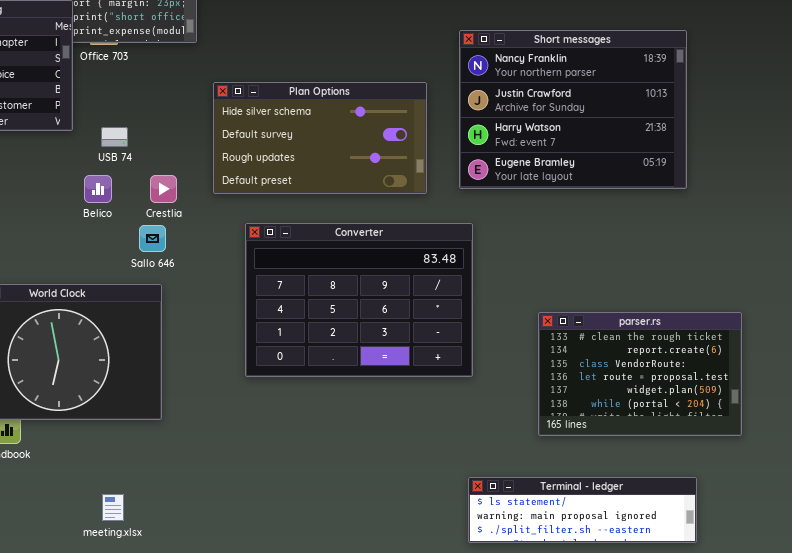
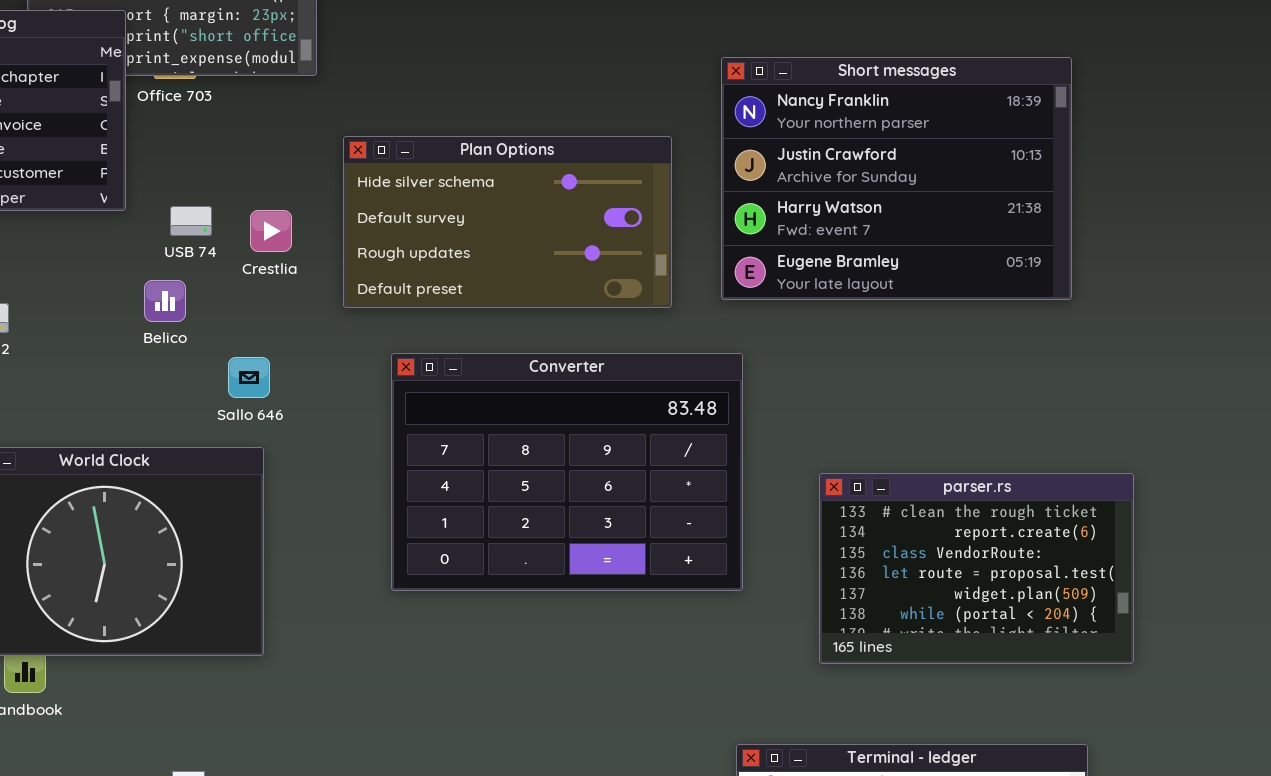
Crestlia: [150,175,177,203] -> [250,210,292,252], moved
parser.rs: [538,312,742,436] -> [819,473,1134,664], moved

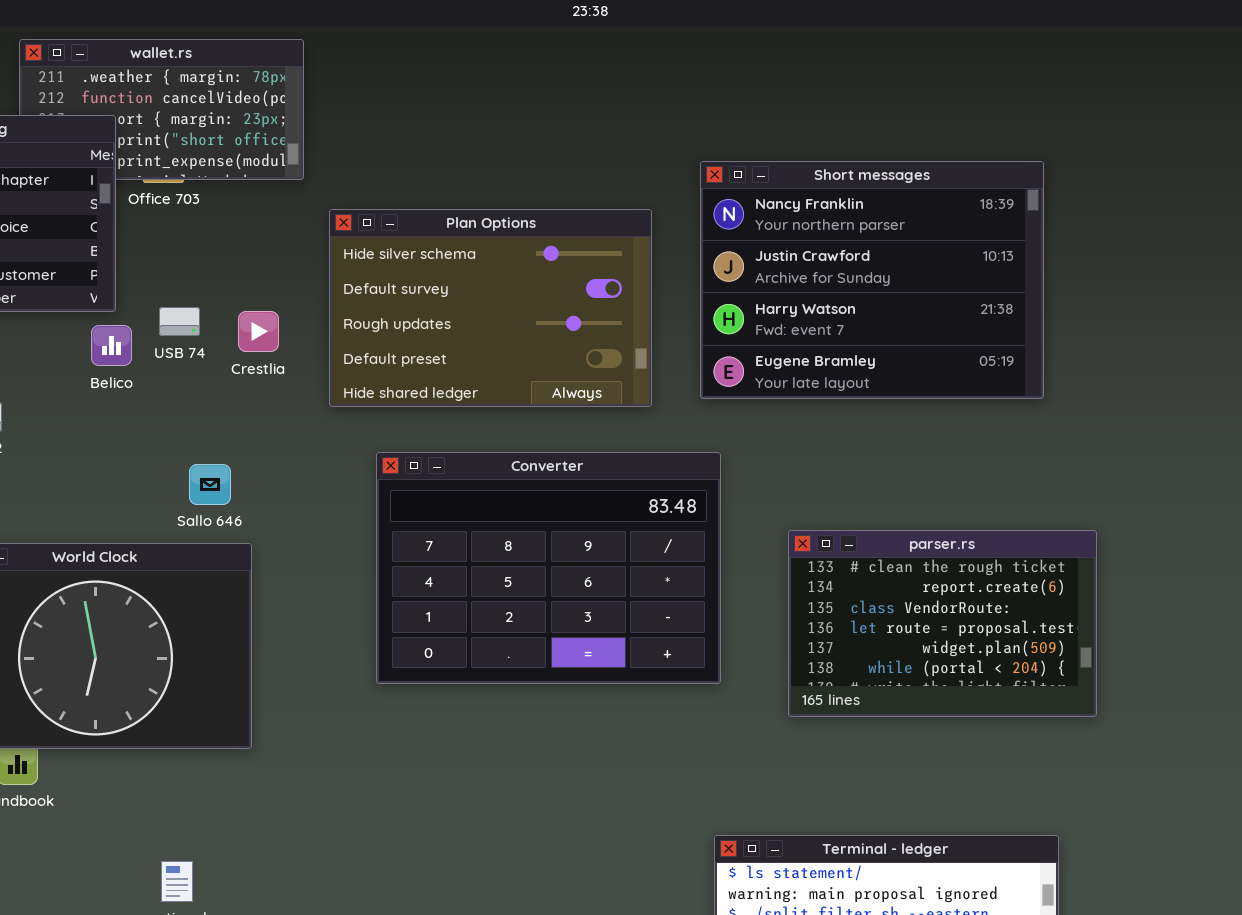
Plan Options: [343,136,672,308] -> [329,209,652,407], resized
Belico: [144,280,186,322] -> [91,325,132,366], moved
Sallo 646: [228,357,270,398] -> [189,464,231,505], moved
parser.rs: [819,473,1134,664] -> [788,530,1097,717], moved

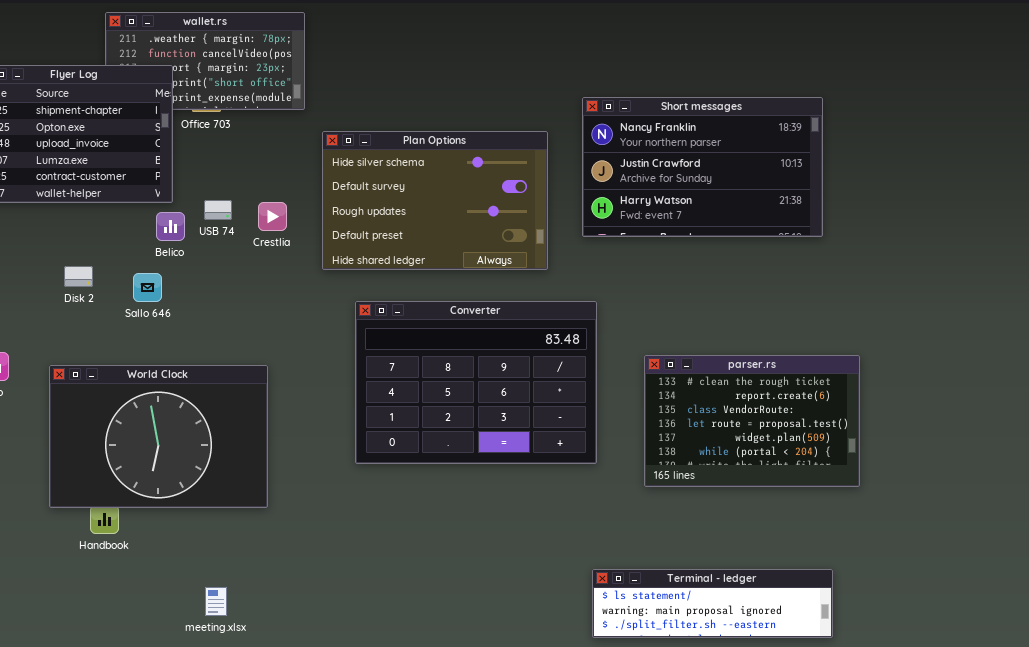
Short messages: [700,161,1044,399] -> [582,97,823,237], resized
Sallo 646: [189,464,231,505] -> [133,273,162,302], moved

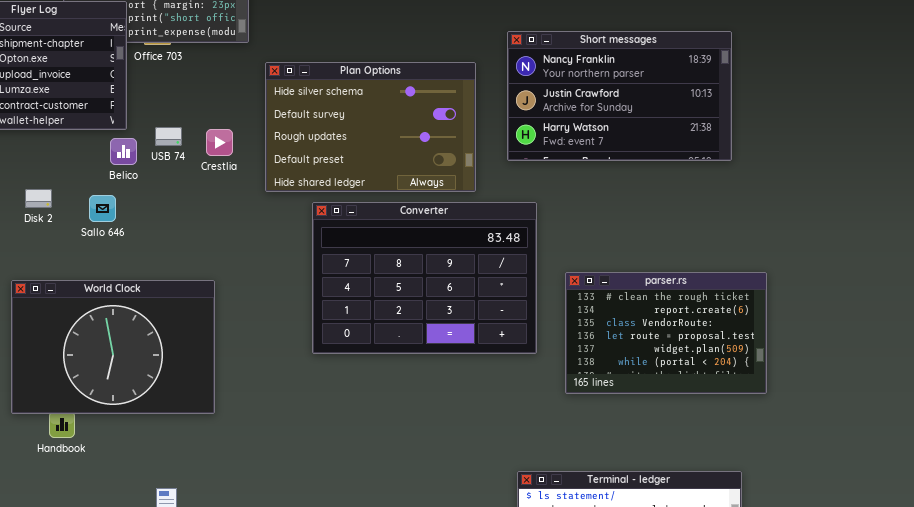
Converter: [355,301,597,464] -> [312,202,537,354], moved

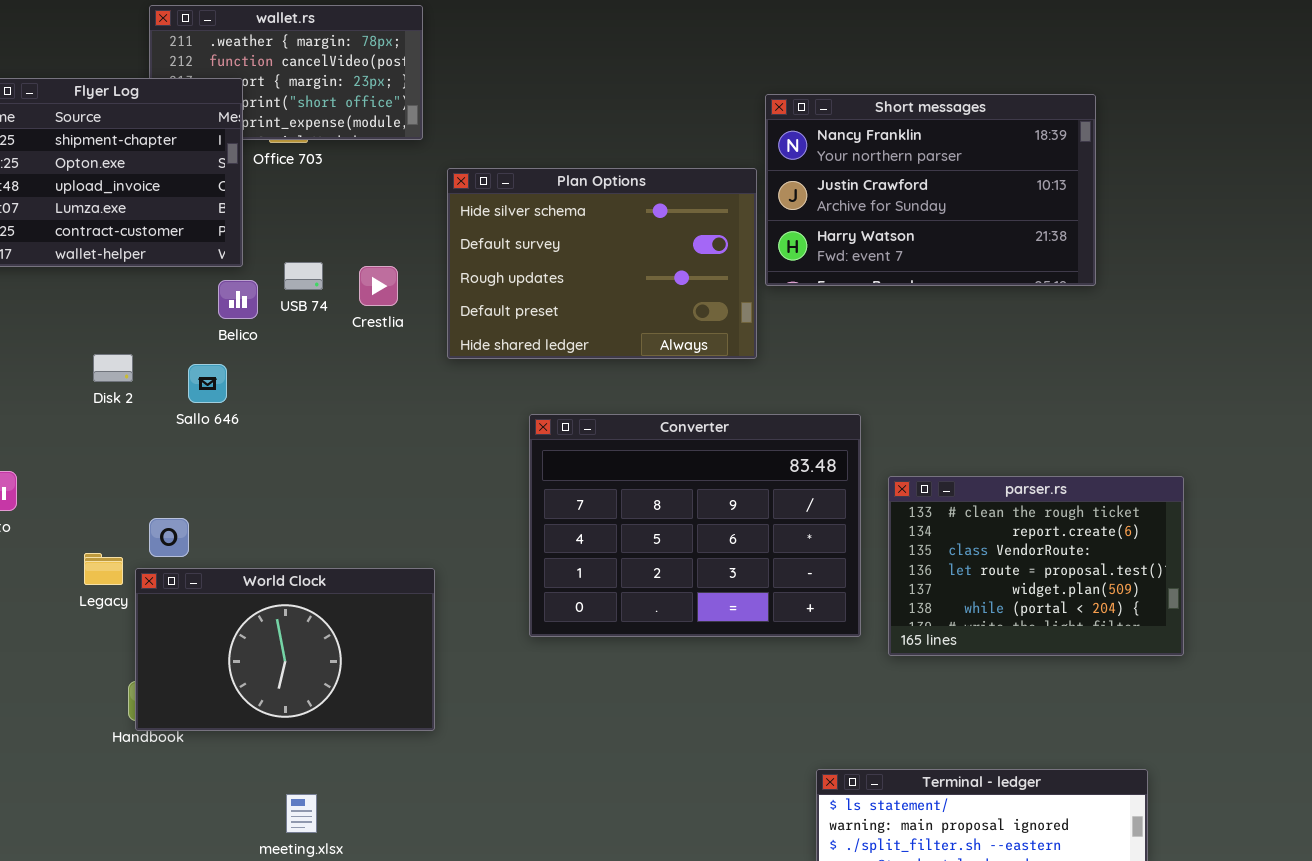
Short messages: [507,31,732,161] -> [765,94,1096,286], moved
Converter: [312,202,537,354] -> [529,414,861,637], moved
World Clock: [11,280,215,414] -> [135,568,435,731], moved, resized

